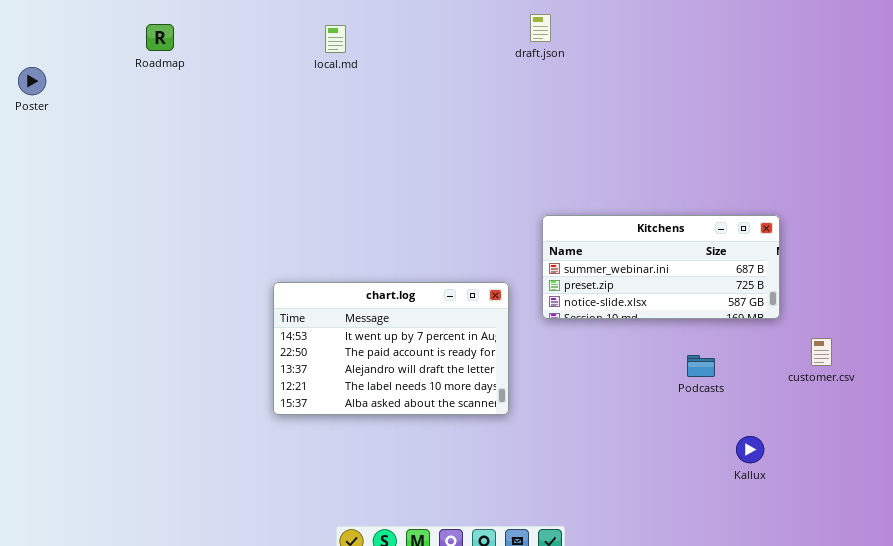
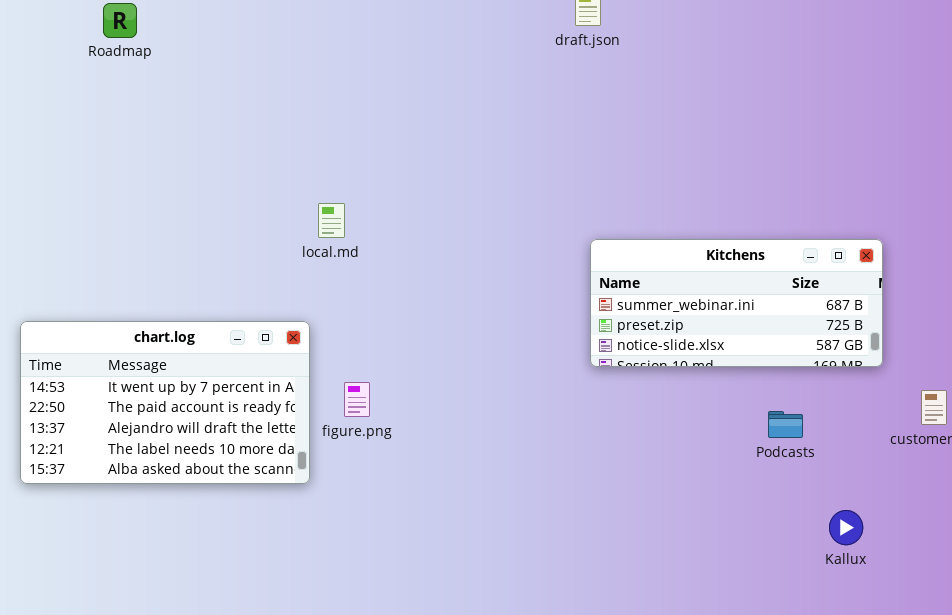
local.md: [325,25,346,53] -> [318,203,345,238], moved
chart.log: [273,282,509,415] -> [20,321,310,484], moved

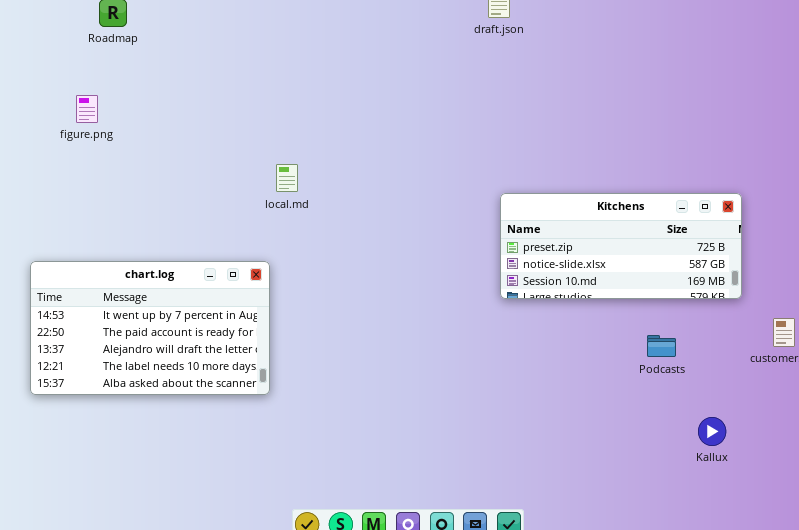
Kitchens: [590,239,883,367] -> [500,193,742,299], scrolled down 1 row
figure.png: [344,382,370,417] -> [76,95,98,123], moved

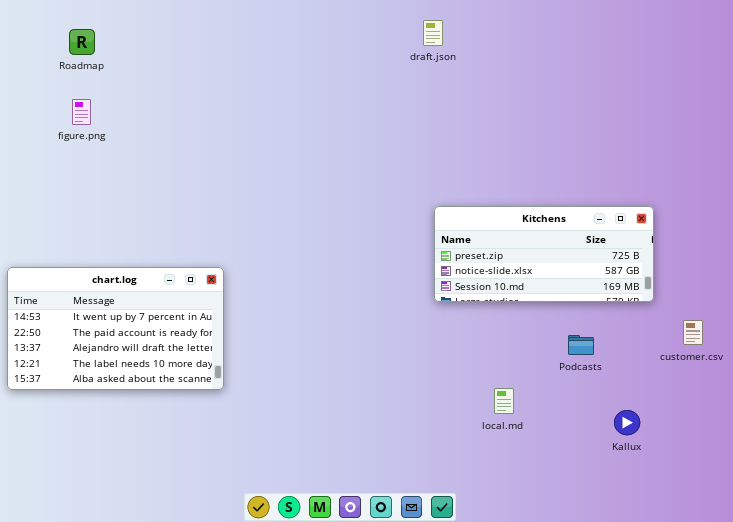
figure.png: [76,95,98,123] -> [72,99,91,125], moved
local.md: [276,164,298,192] -> [494,388,514,414], moved

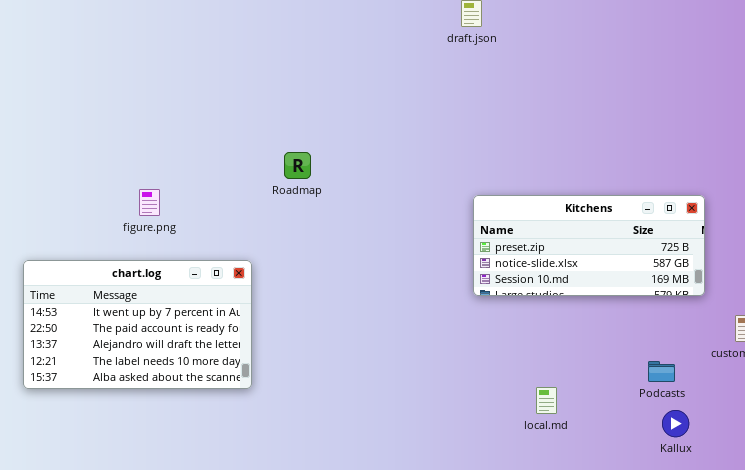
Roadmap: [69,29,95,55] -> [284,152,311,179], moved
figure.png: [72,99,91,125] -> [139,189,160,216], moved
Podcasts: [568,335,594,355] -> [648,361,675,382], moved

